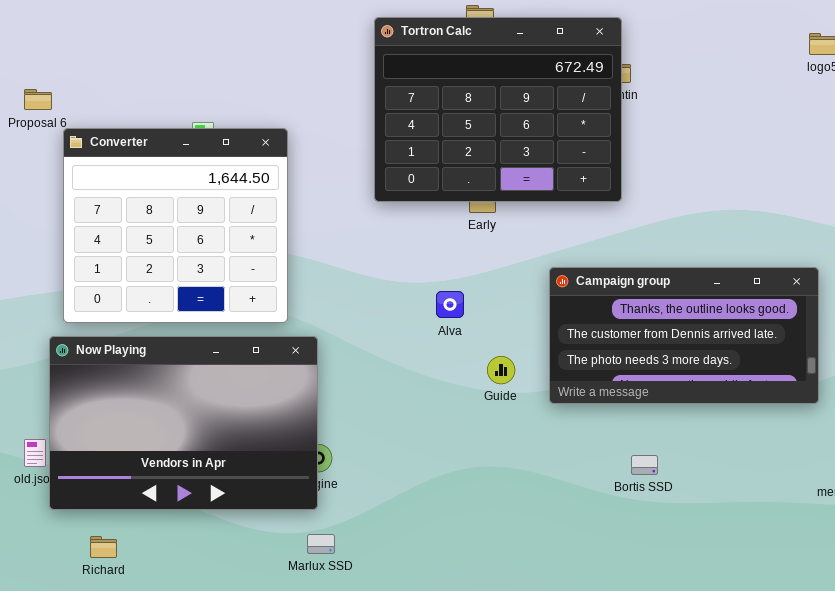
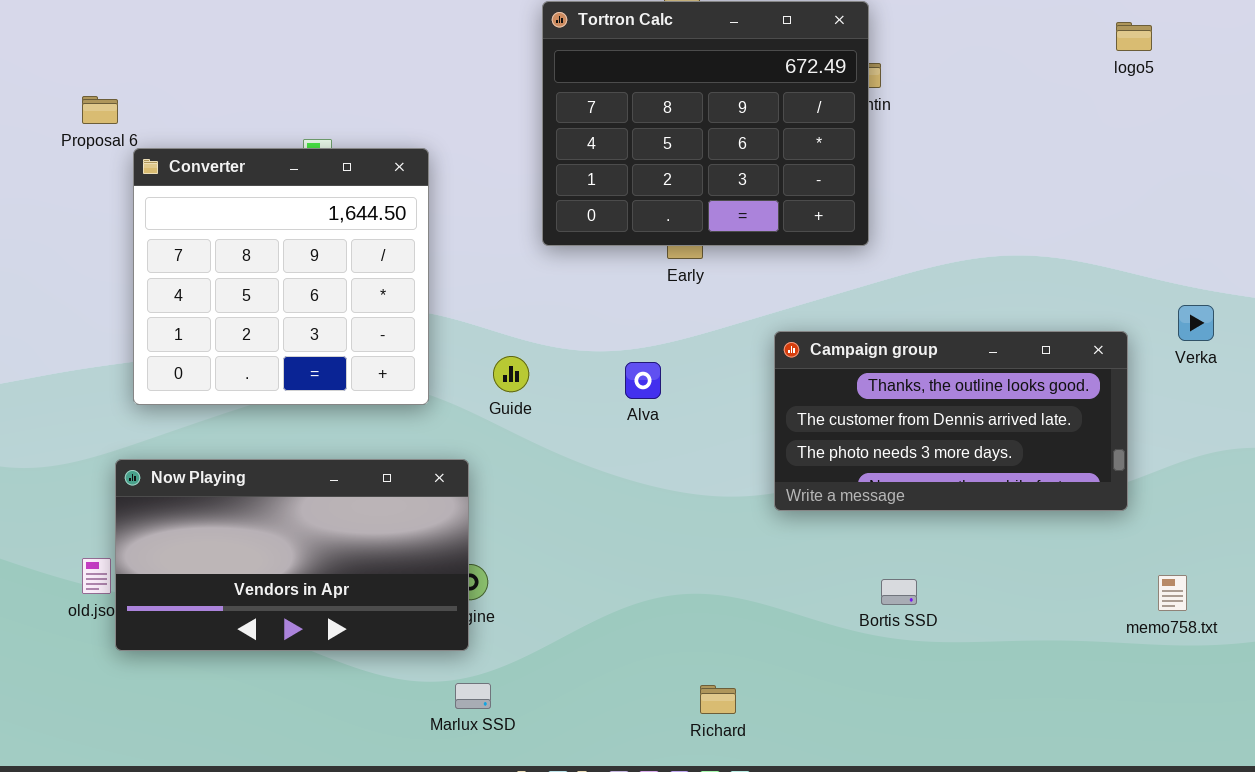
Now Playing: [49,336,318,510] -> [115,459,469,651], resized
Guide: [487,356,515,384] -> [493,356,529,392], moved
Richard: [90,536,117,558] -> [700,685,736,714], moved

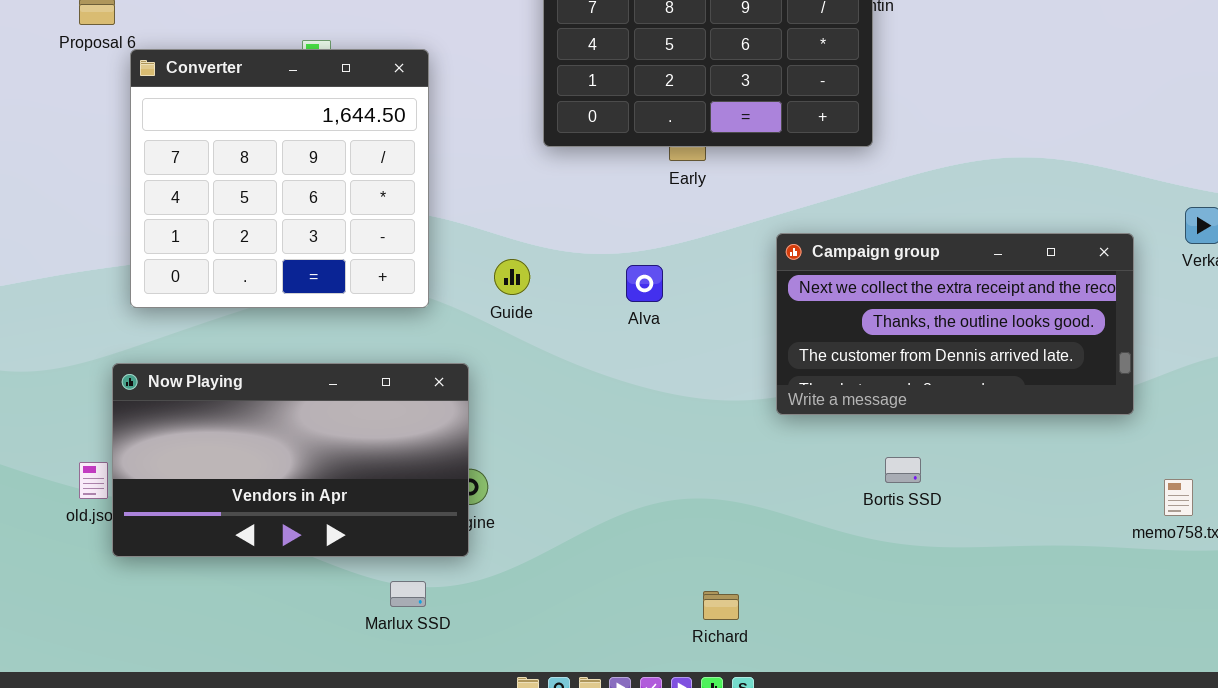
Campaign group: [774,331,1128,511] -> [776,233,1134,415], scrolled up 1 row
Bortis SSD: [881,579,917,605] -> [885,457,921,483], moved
Marlux SSD: [455,683,491,709] -> [390,581,426,607], moved

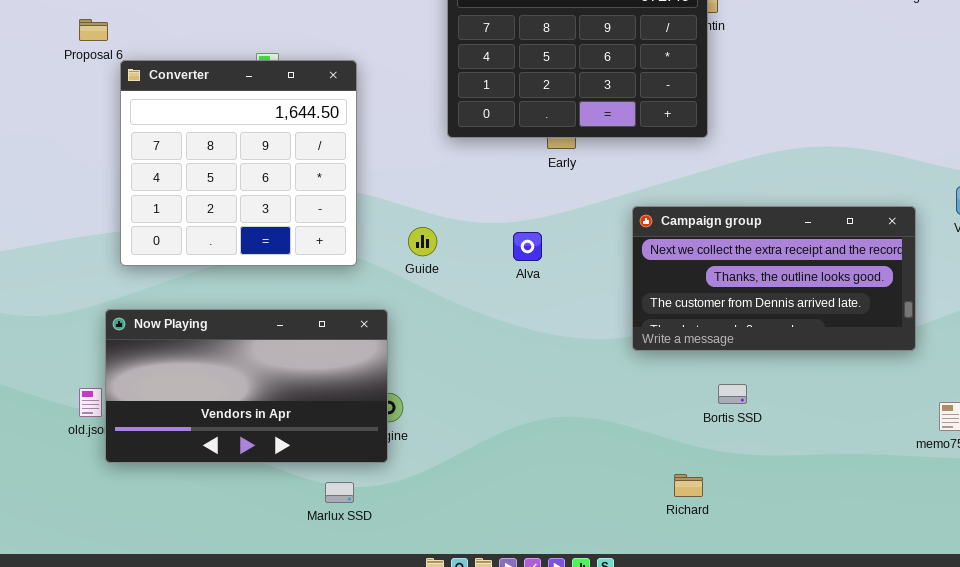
Richard: [703,591,739,620] -> [674,474,703,497], moved

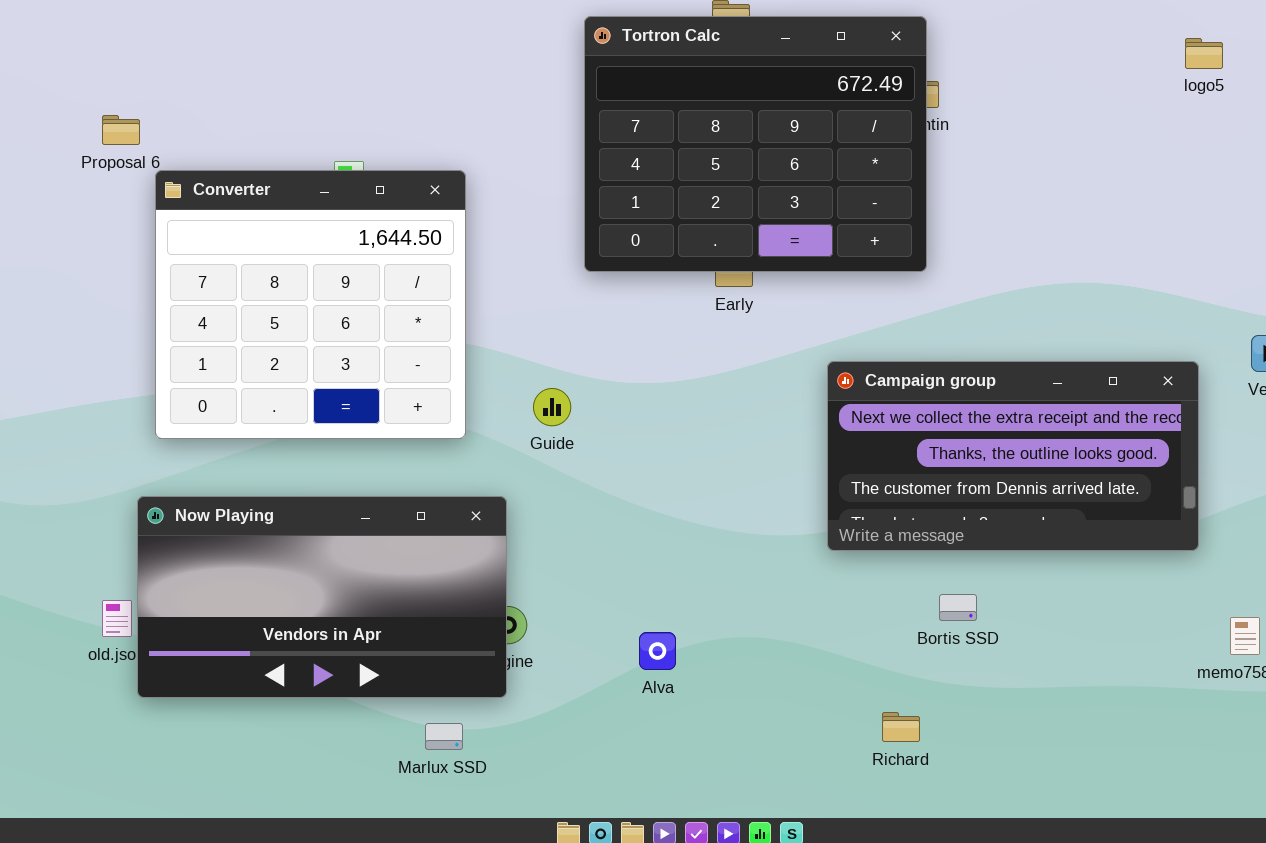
Alva: [513,232,542,261] -> [639,632,676,670], moved

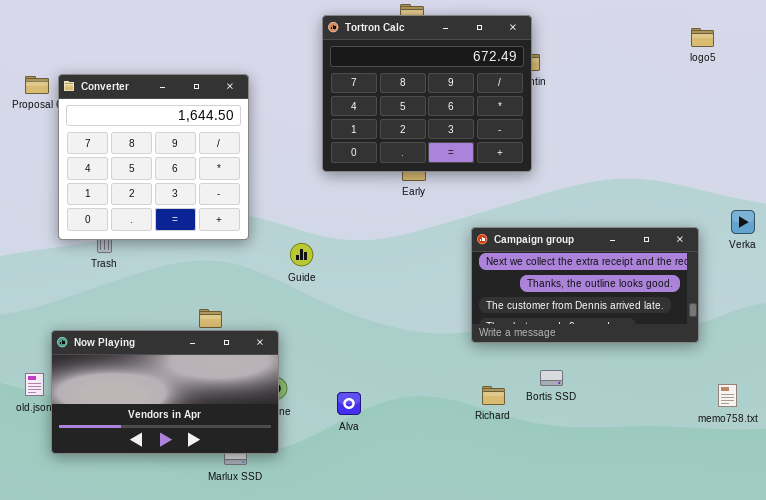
Converter: [155,170,466,439] -> [58,74,249,240], moved
Now Playing: [137,496,507,698] -> [51,330,279,454], moved
Alva: [639,632,676,670] -> [337,392,361,415], moved
Richard: [882,712,920,742] -> [482,386,505,405], moved

